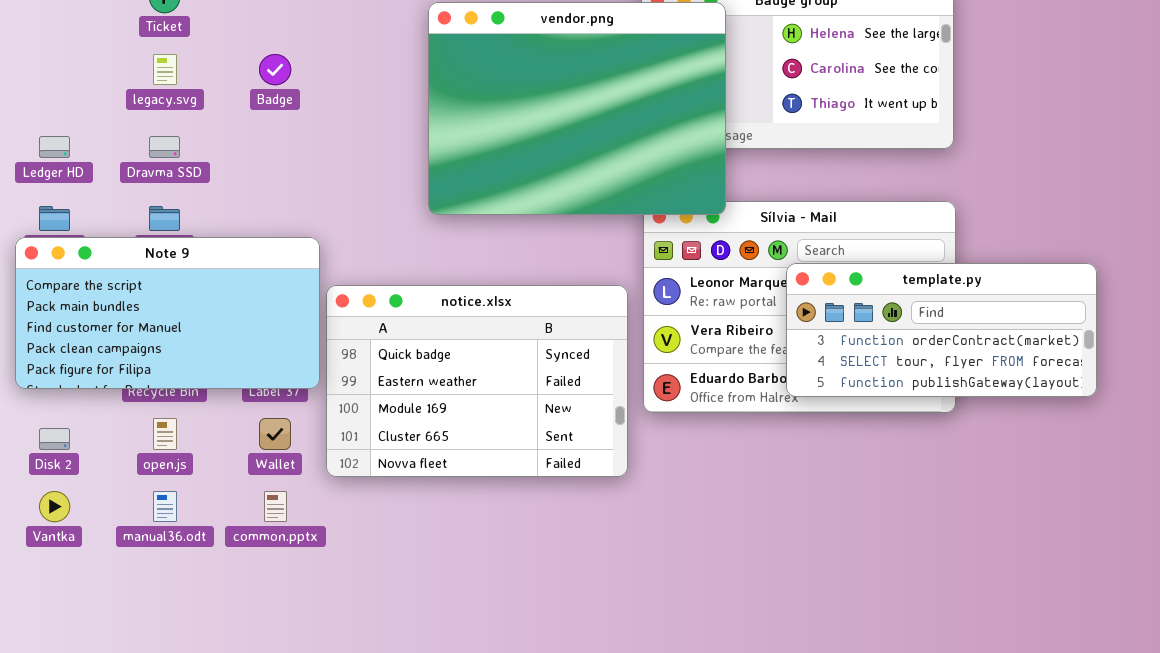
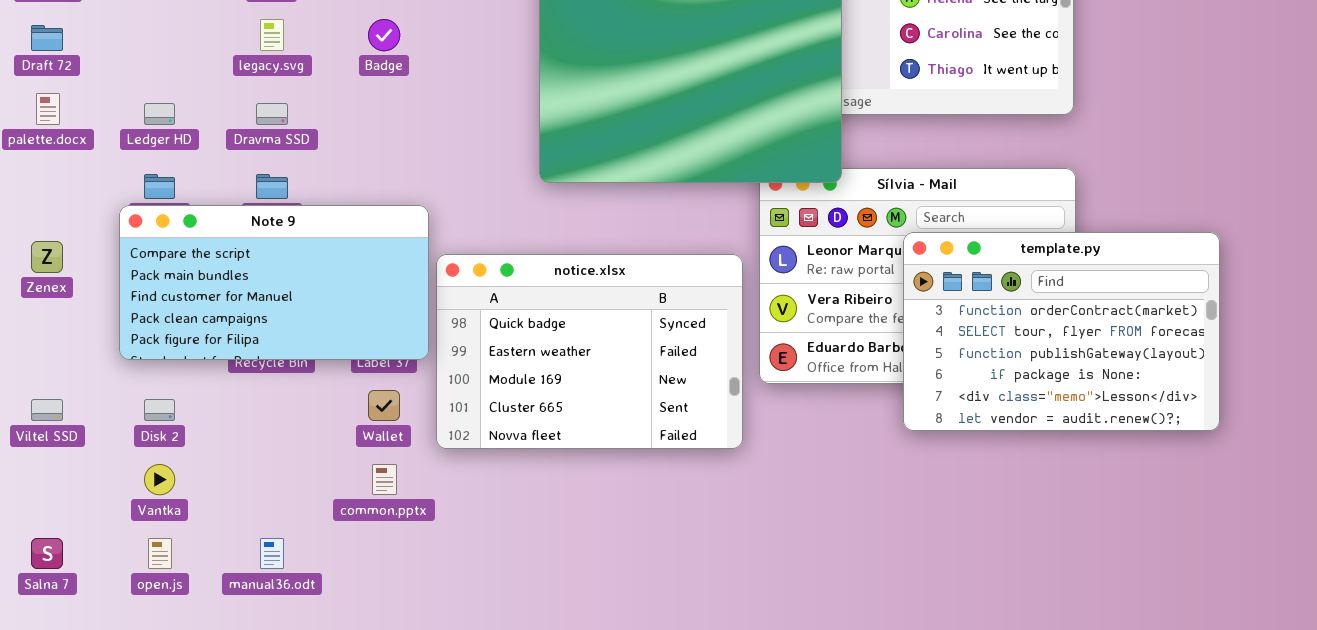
template.py: [786,263,1097,397] -> [903,232,1220,431], resized
open.js: [153,418,177,450] -> [148,538,172,569], moved
manual36.odt: [153,491,177,522] -> [260,538,284,569], moved

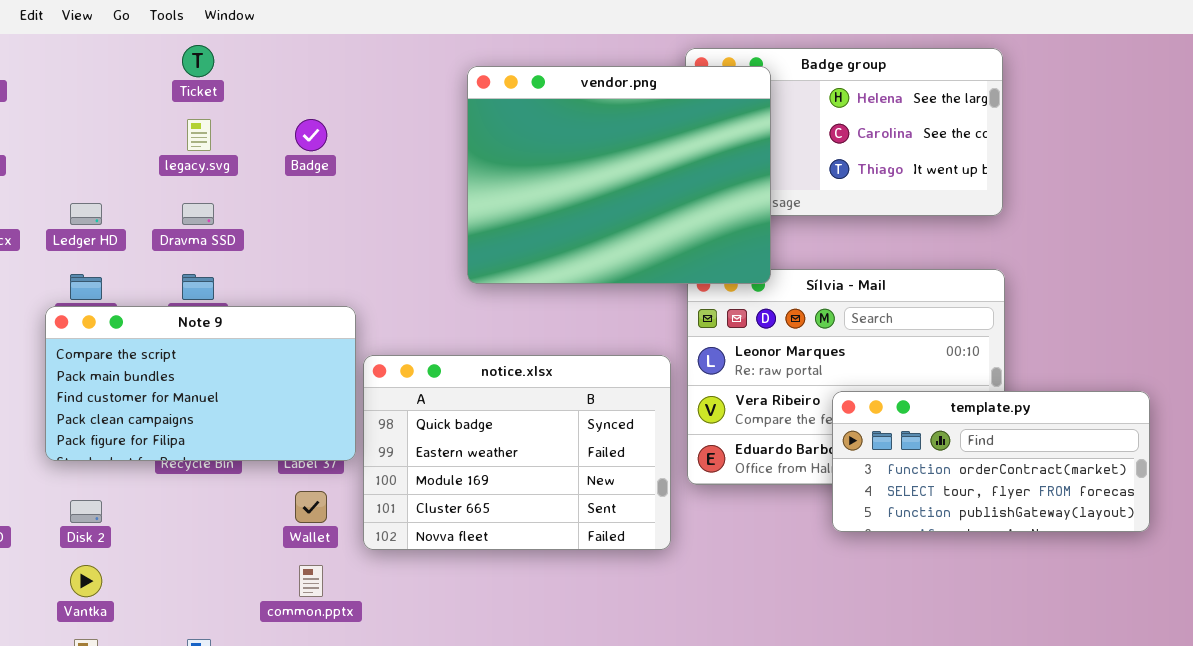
template.py: [903,232,1220,431] -> [832,391,1150,532], resized

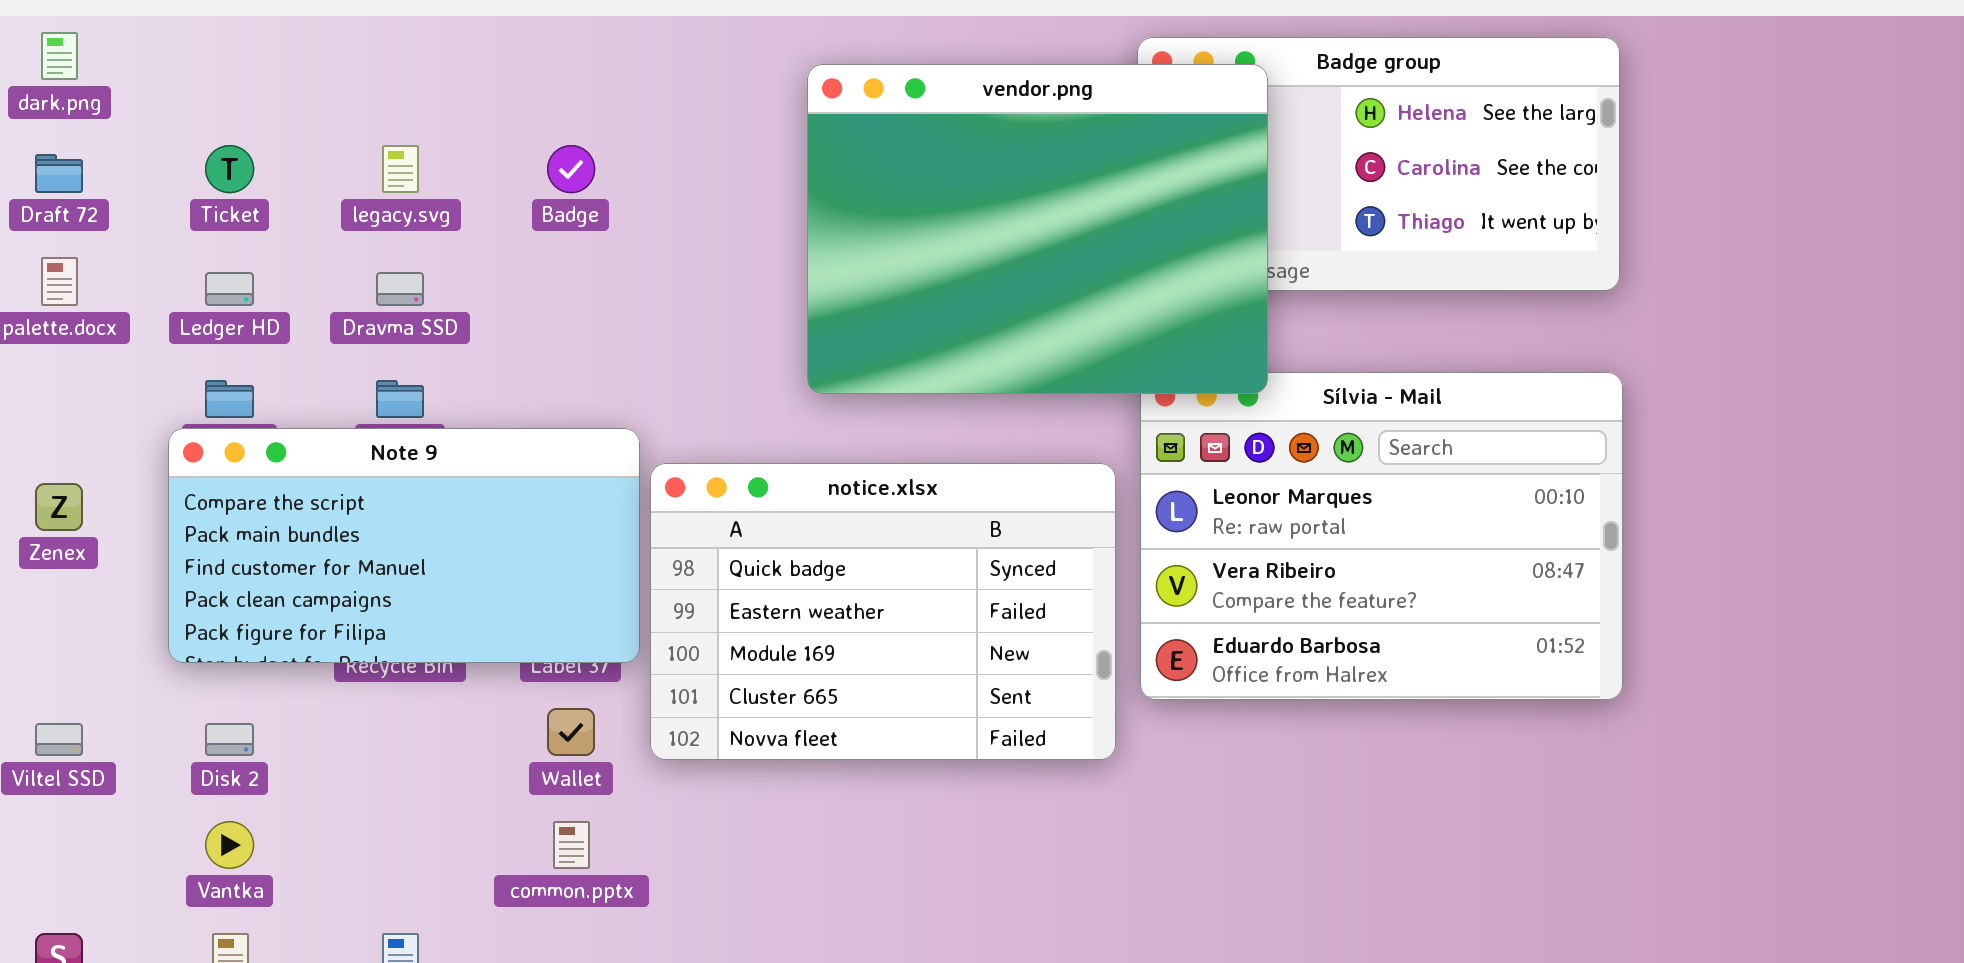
Ticket: [182,45,214,77] -> [205,145,254,193], moved
notice.xlsx: [363,355,671,550] -> [650,463,1116,760], moved
template.py: [832,391,1150,532] -> none, closed

